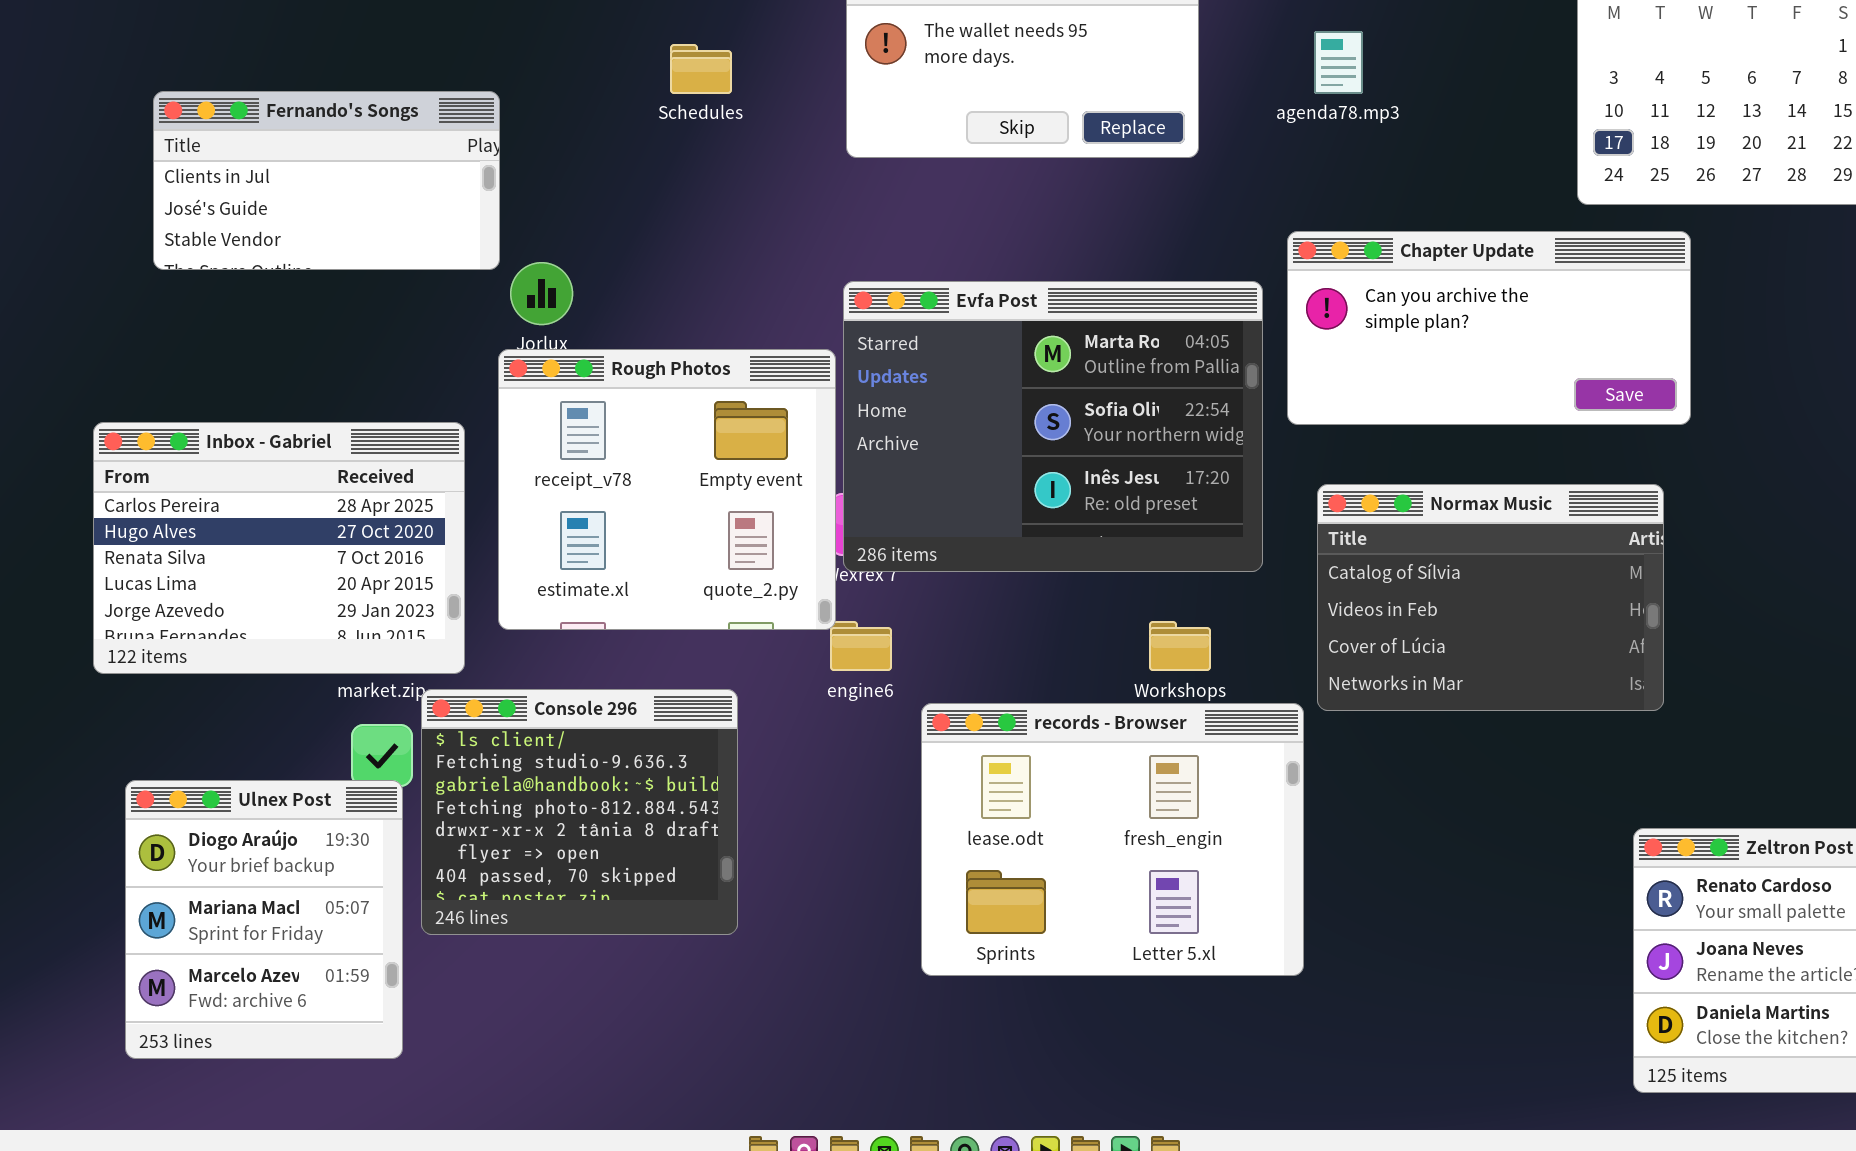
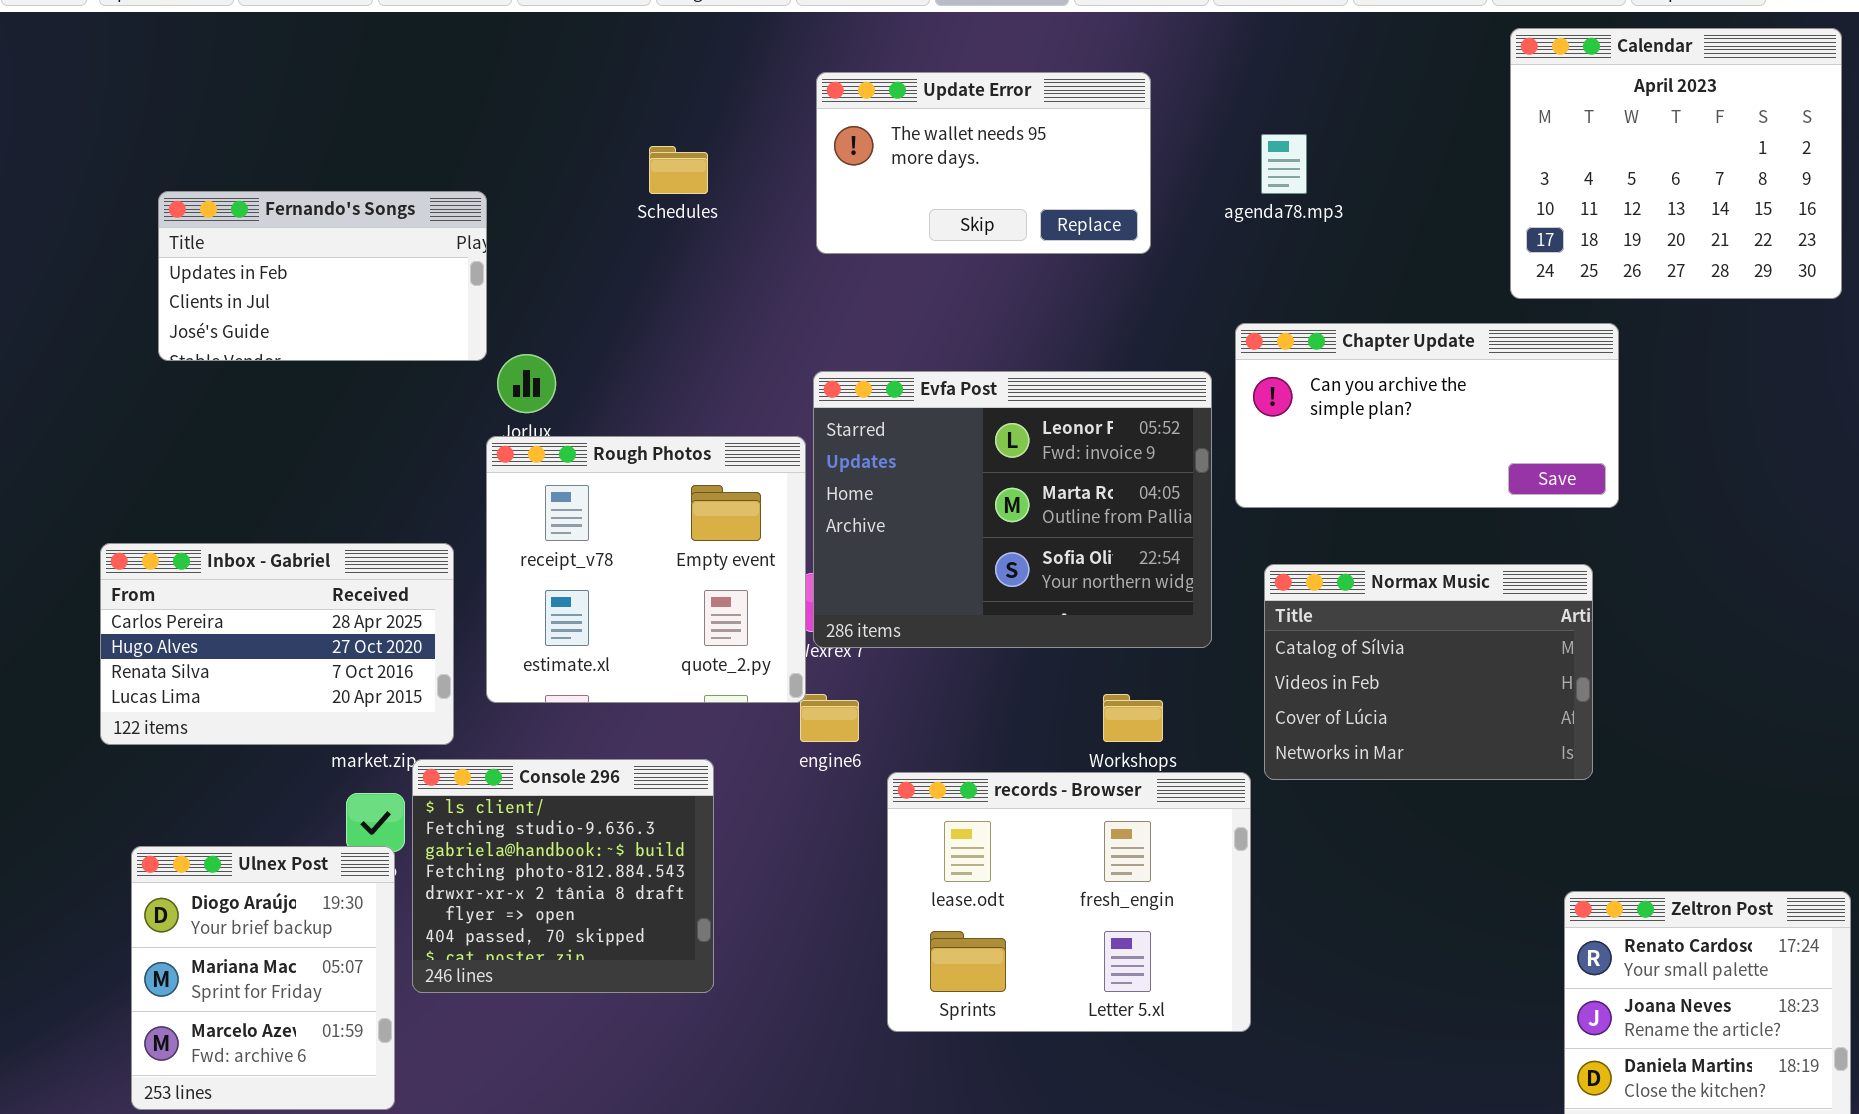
Fernando's Songs: [153,91,500,270] -> [158,191,487,361], scrolled up 1 row
Evfa Post: [843,281,1263,572] -> [813,371,1212,648], scrolled up 1 row
Inbox - Gabriel: [93,422,465,674] -> [100,543,454,745], resized

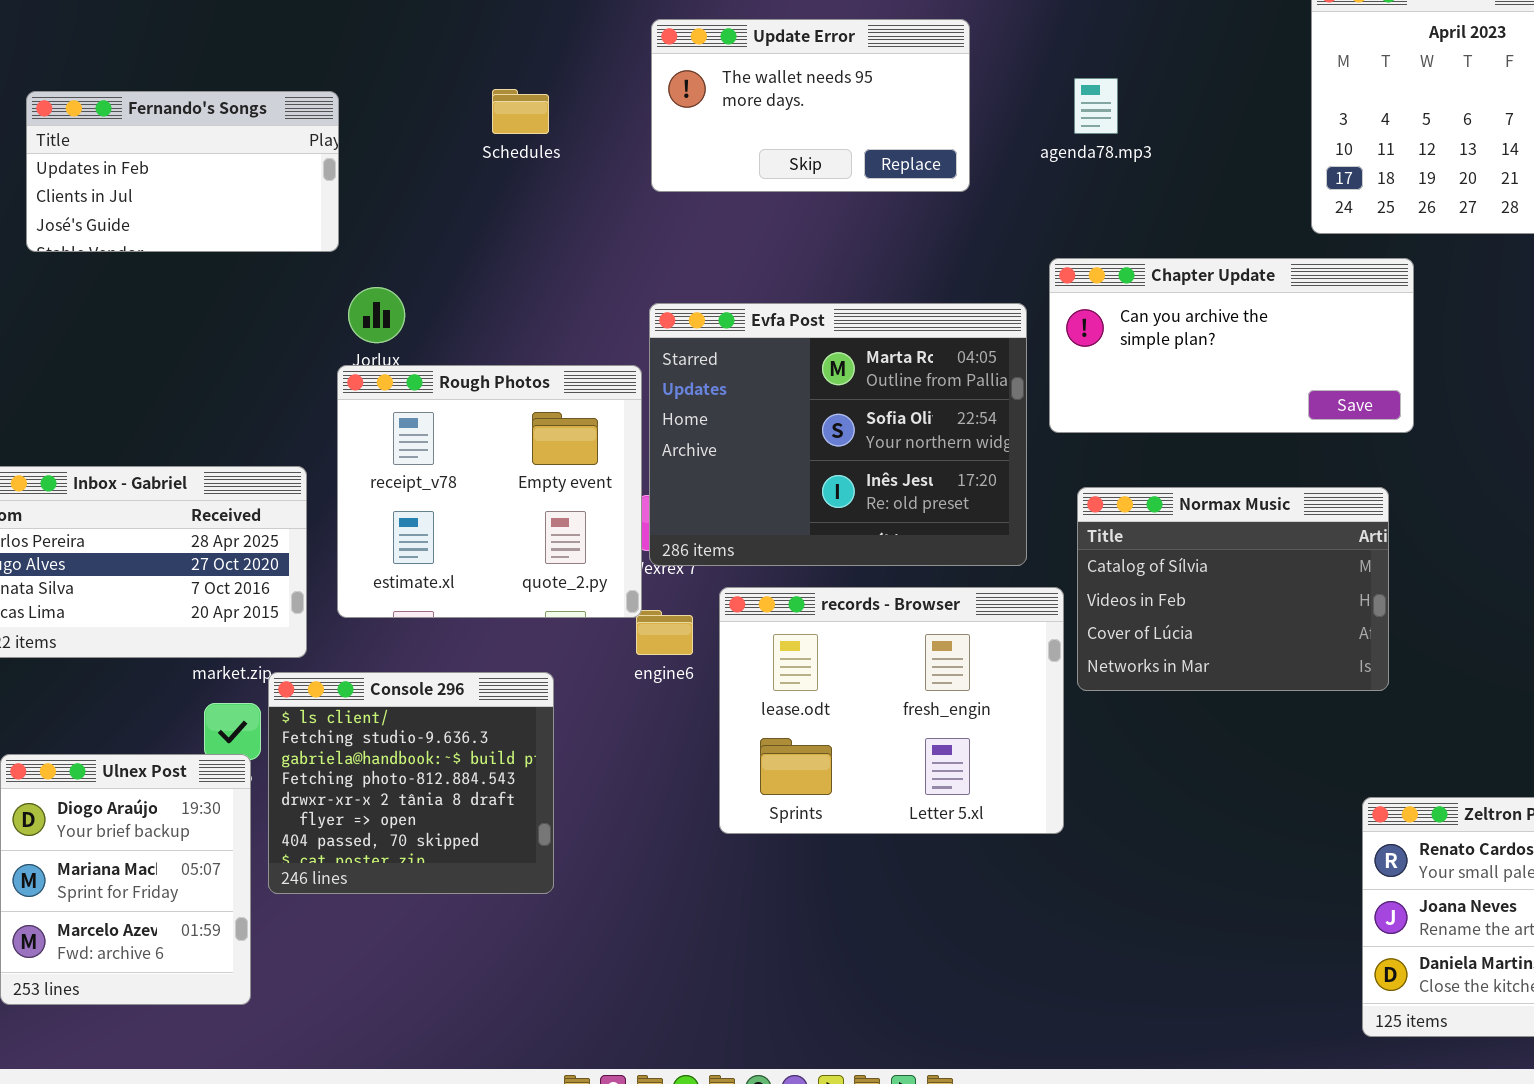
Fernando's Songs: [158,191,487,361] -> [26,91,339,252], moved
Evfa Post: [813,371,1212,648] -> [649,303,1027,566], scrolled down 1 row
records - Browser: [887,772,1251,1032] -> [719,587,1064,834], moved

